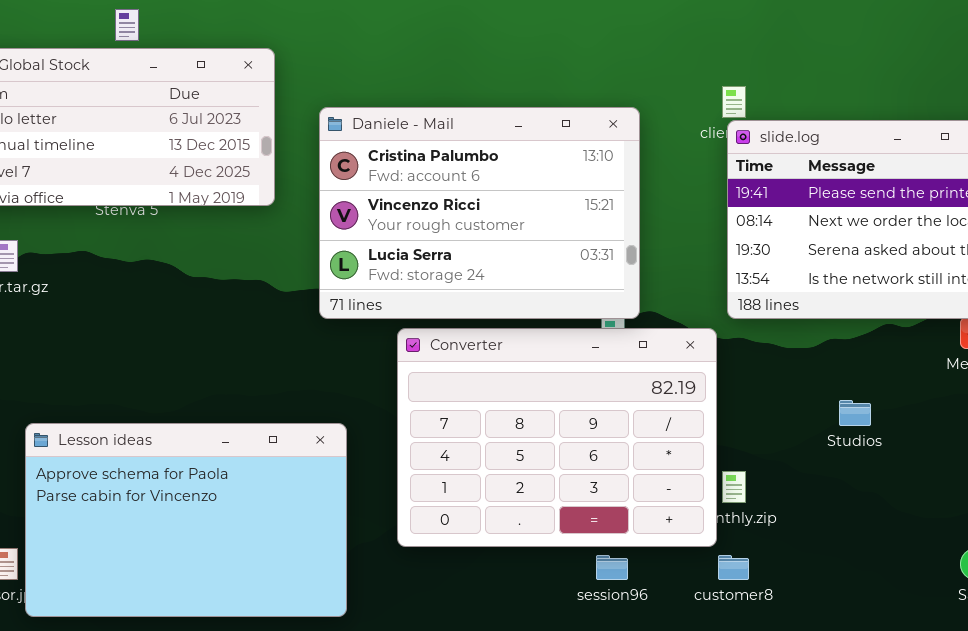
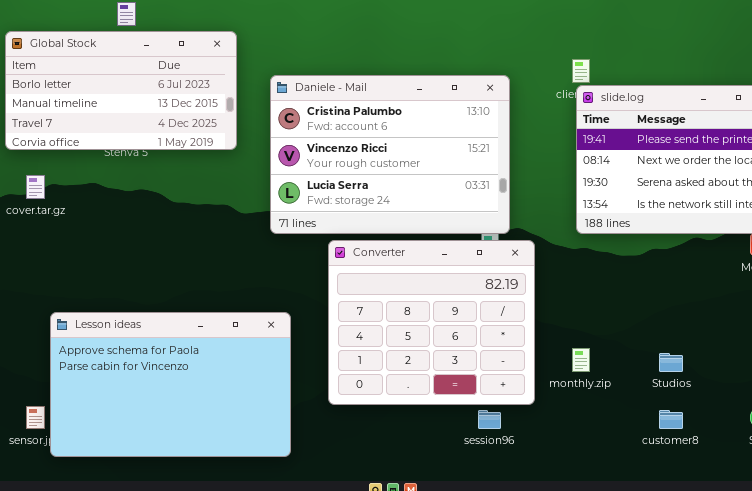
Converter: [397,328,717,547] -> [328,240,535,405], resized
Studios: [839,400,871,426] -> [659,353,683,372], moved
customer8: [718,555,749,580] -> [659,410,683,429], moved

